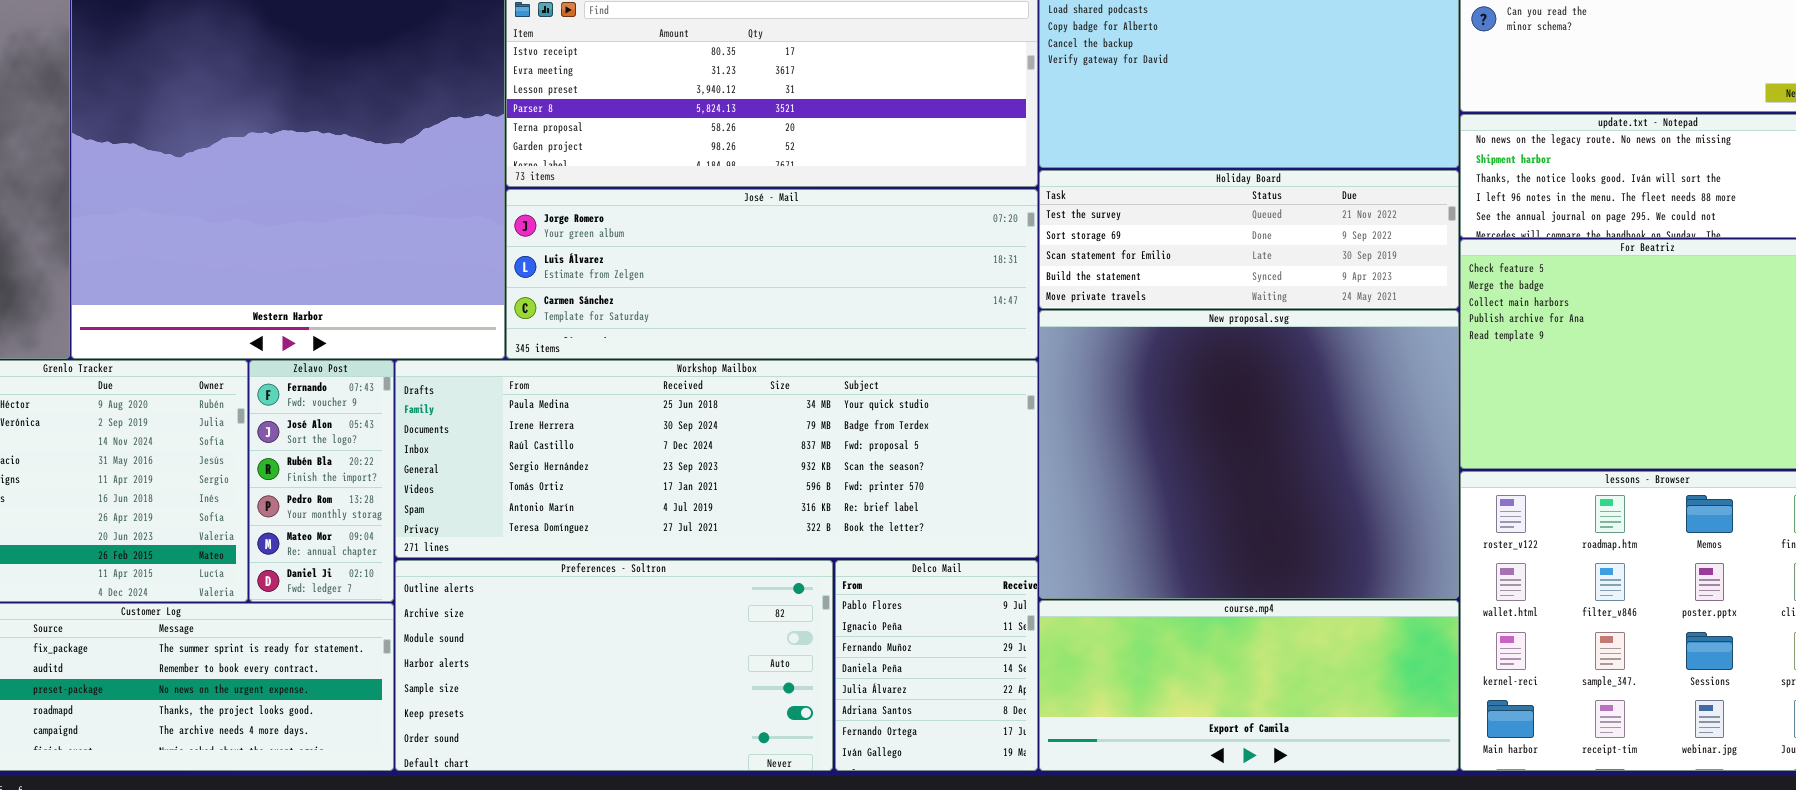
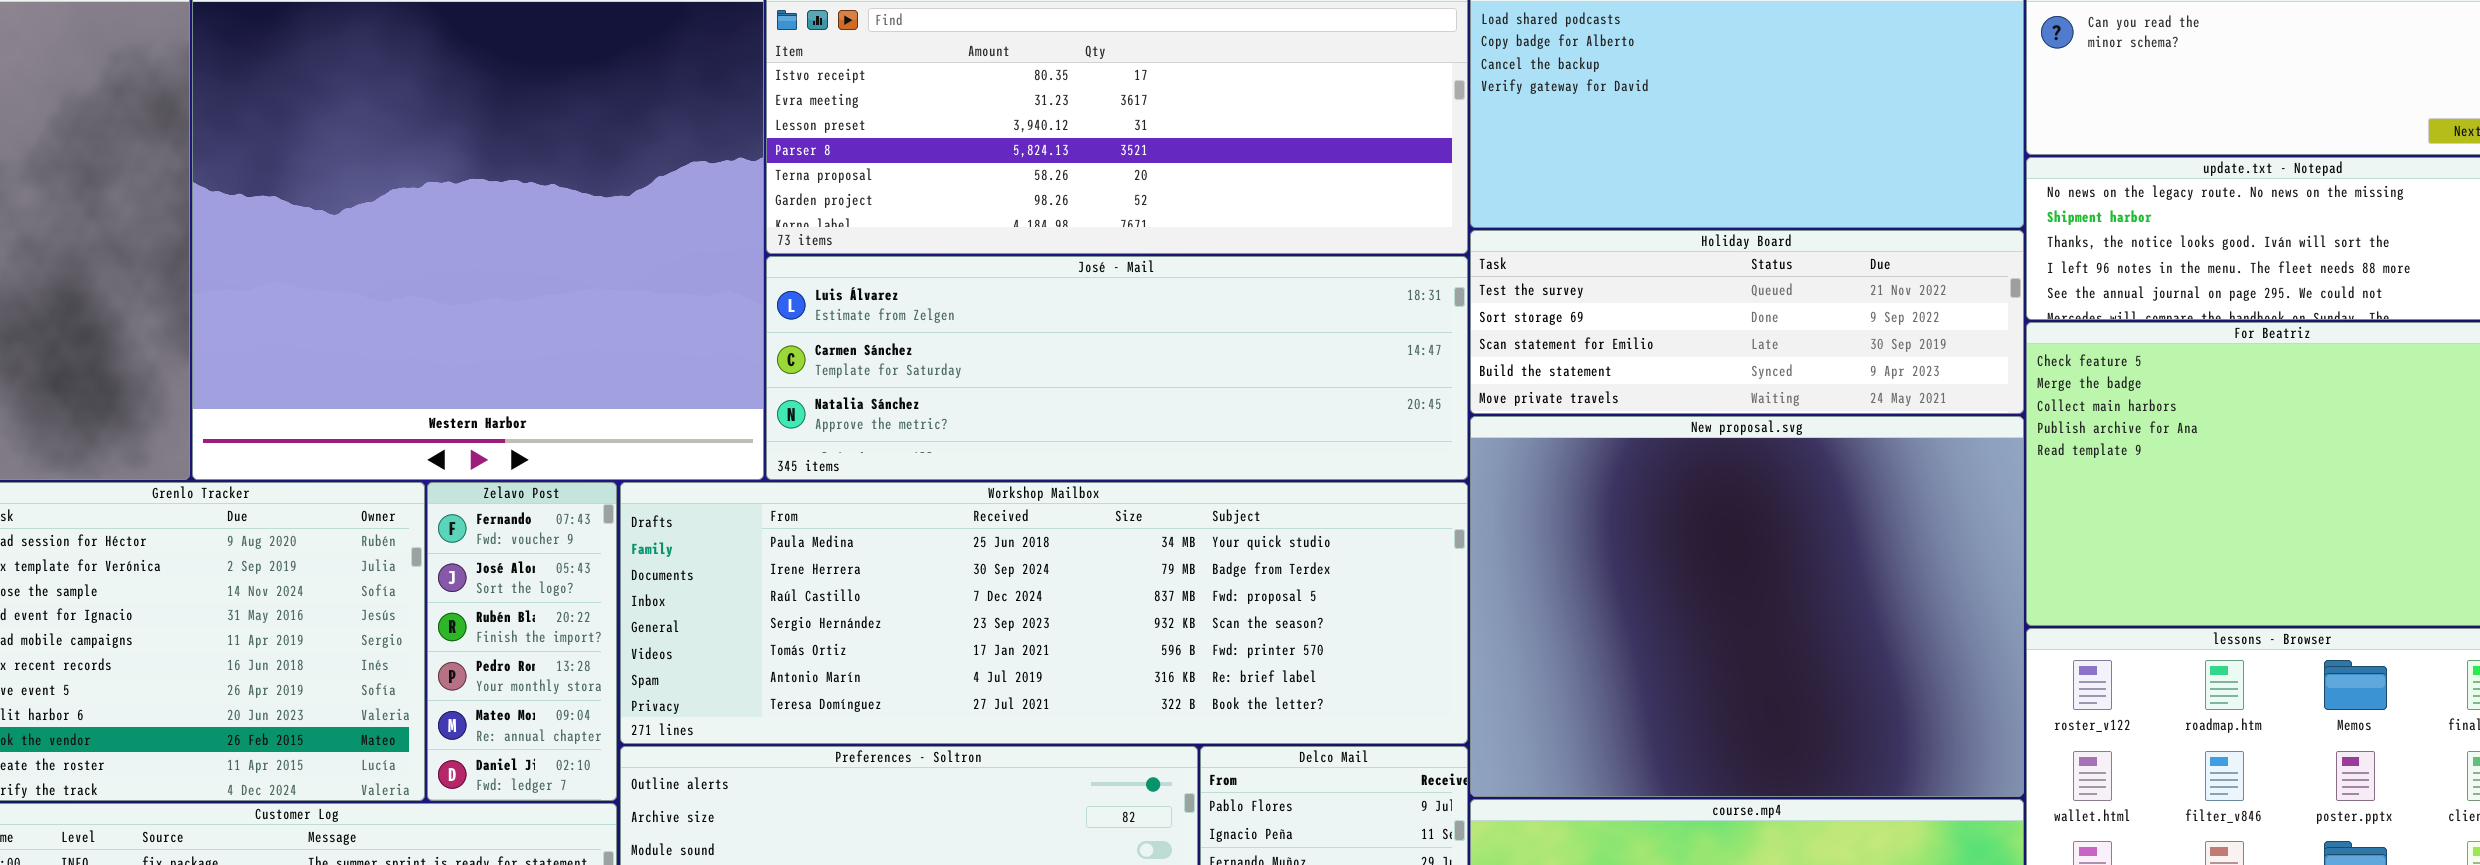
José - Mail: [506,189,1038,359] -> [766,256,1468,480], scrolled down 1 row

